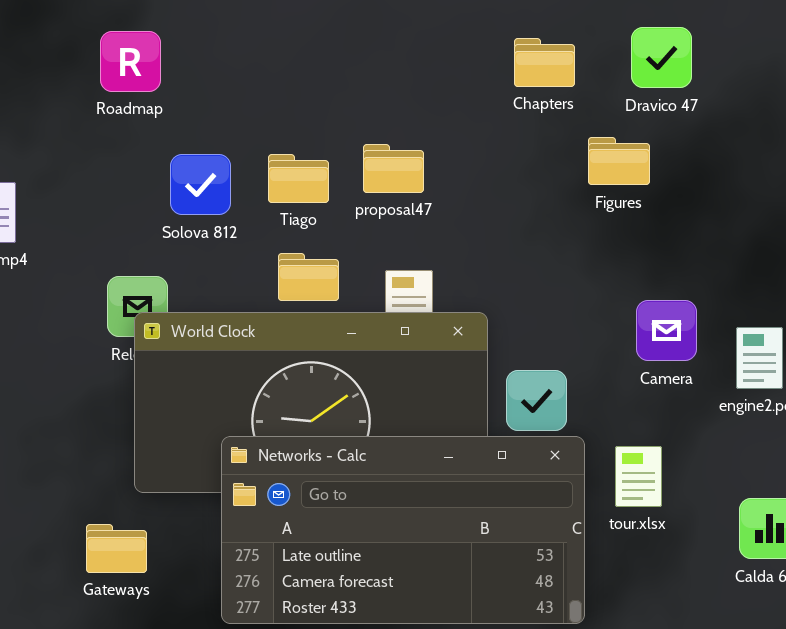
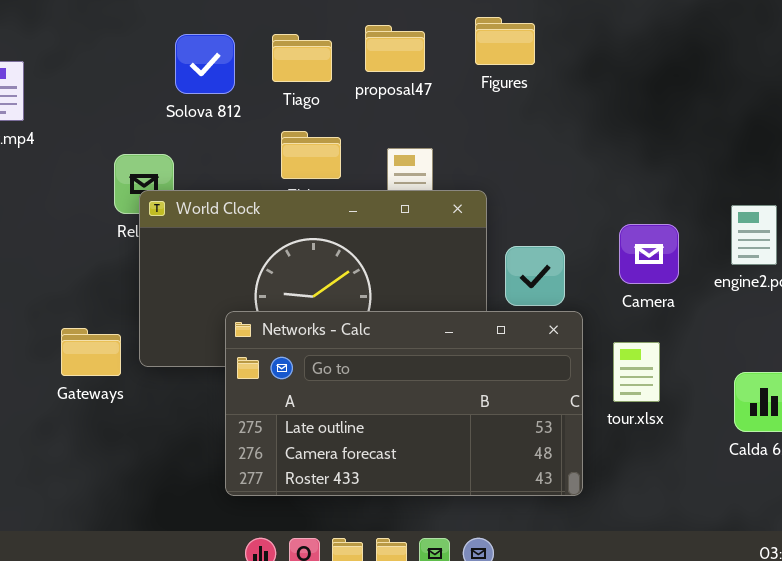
Figures: [588,137,650,185] -> [475,17,535,65], moved
Camera: [636,300,697,361] -> [619,224,679,284], moved
tour.xlsx: [615,446,662,507] -> [613,342,660,402], moved
Gateways: [86,524,147,573] -> [61,328,121,376], moved

